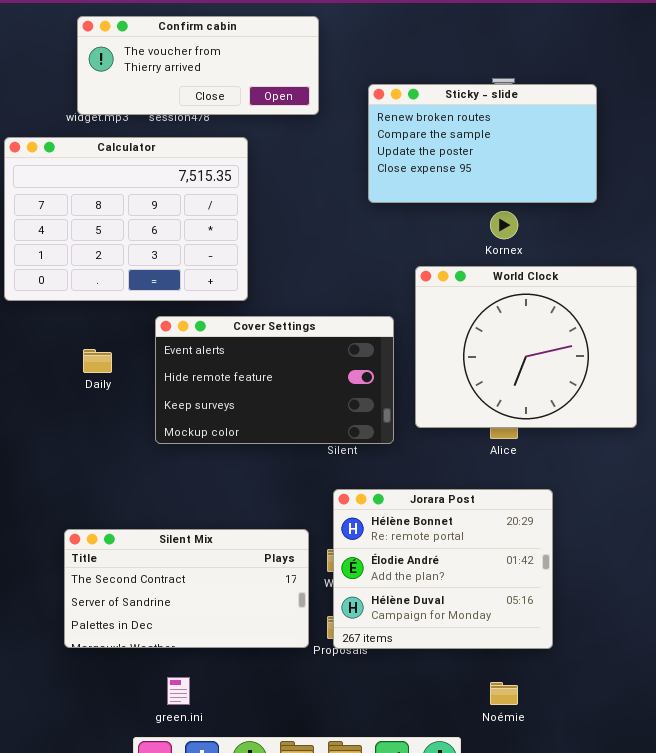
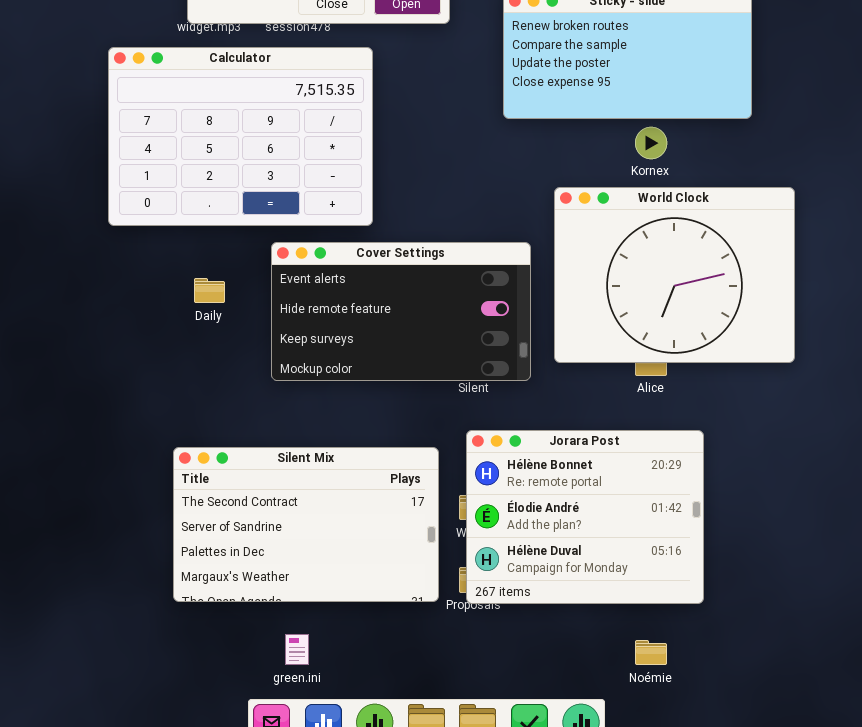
Silent Mix: [64,529,309,648] -> [173,447,439,602], resized

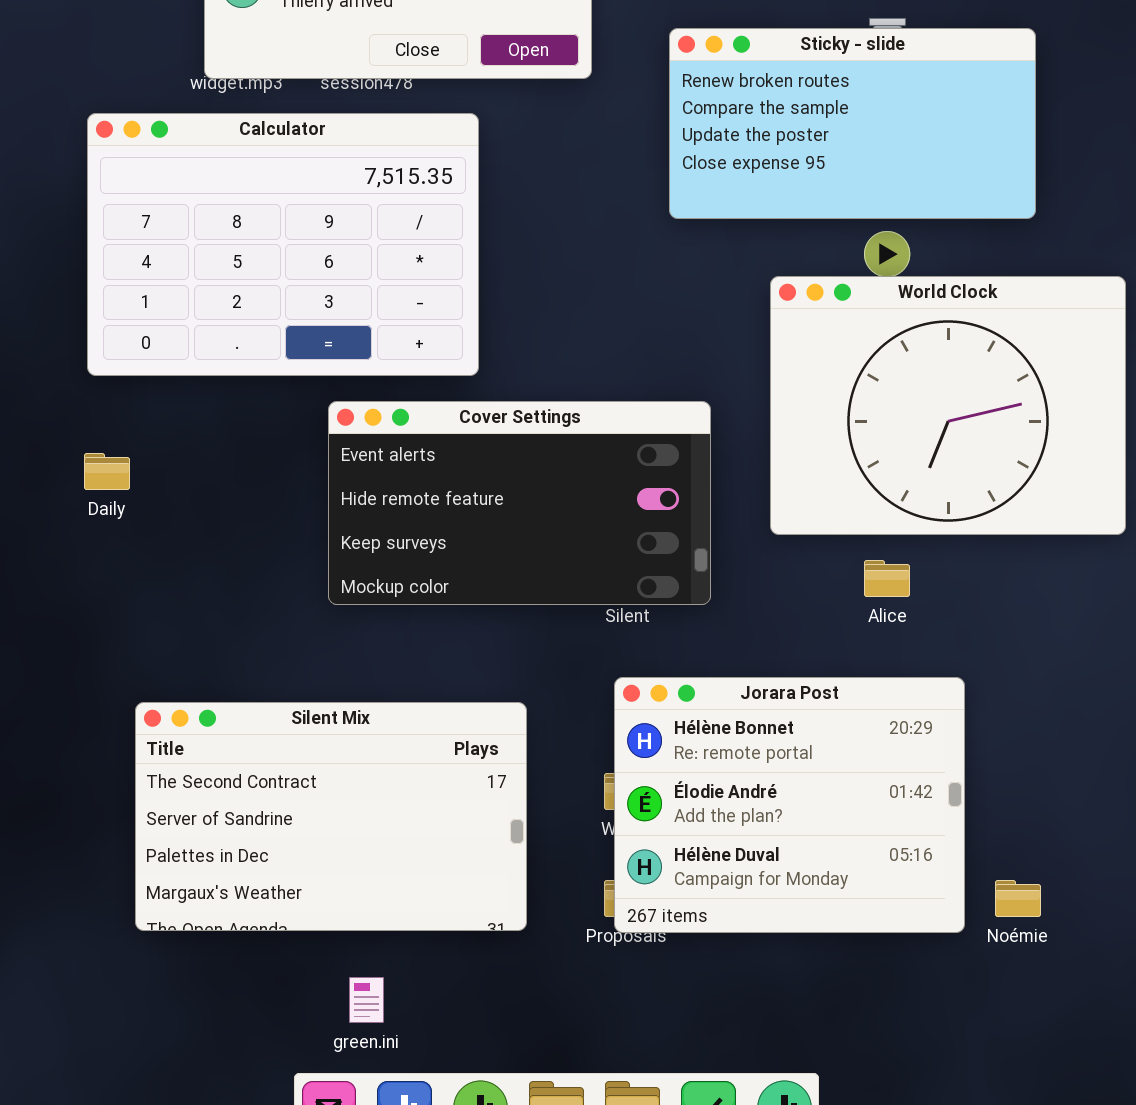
World Clock: [554,187,795,363] -> [770,276,1126,535], moved
Daily: [194,278,225,303] -> [84,453,130,490], moved
Silent Mix: [173,447,439,602] -> [135,702,527,931], moved
Noémie: [635,640,667,665] -> [995,880,1041,917], moved

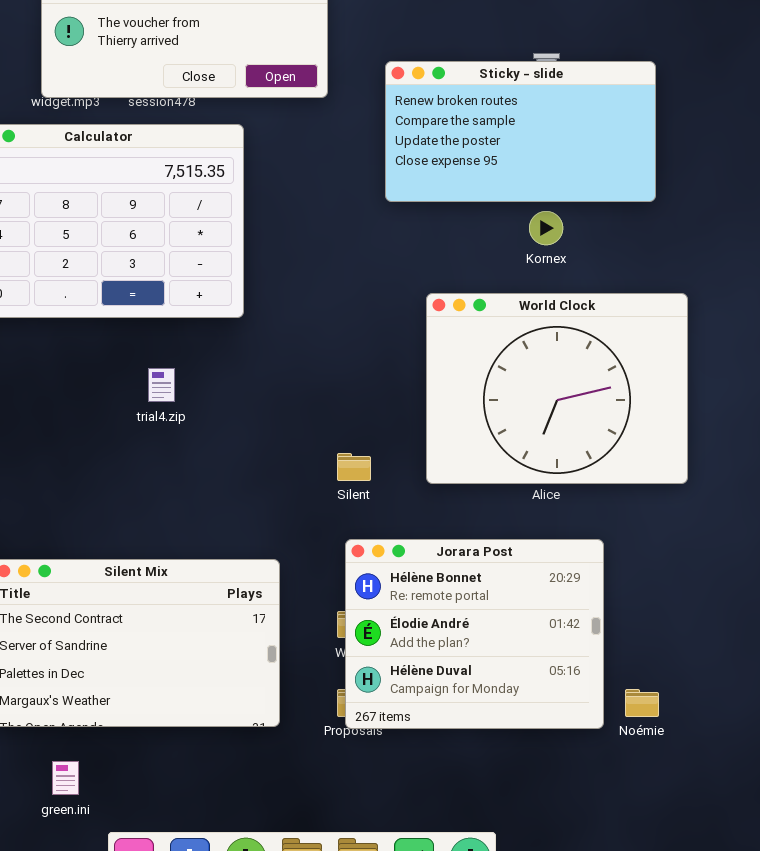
World Clock: [770,276,1126,535] -> [426,293,688,484], moved
Cover Settings: [328,401,711,605] -> none, closed
green.ini: [349,977,384,1023] -> [52,761,79,795], moved

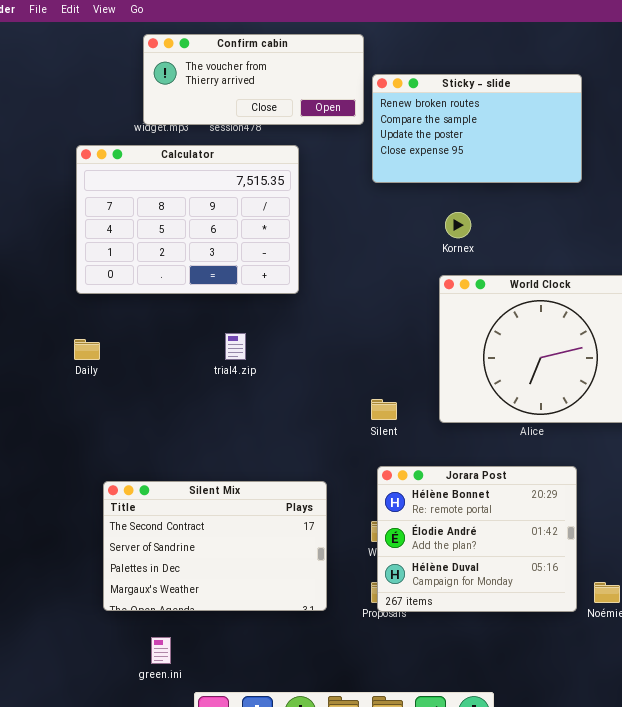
Sticky - slide: [385,61,656,202] -> [372,74,582,183], moved
Kornex: [529,211,563,245] -> [445,212,471,238], moved

